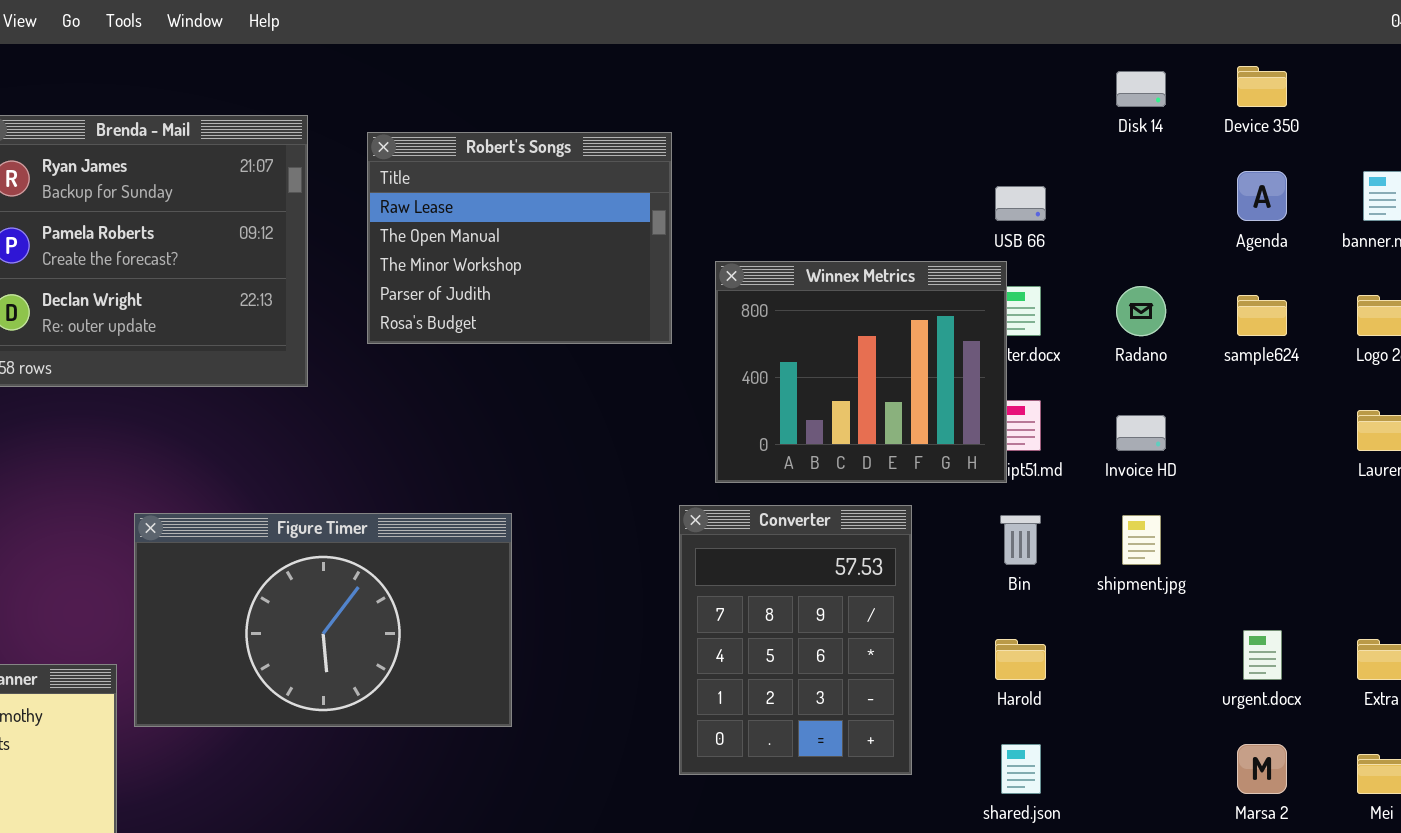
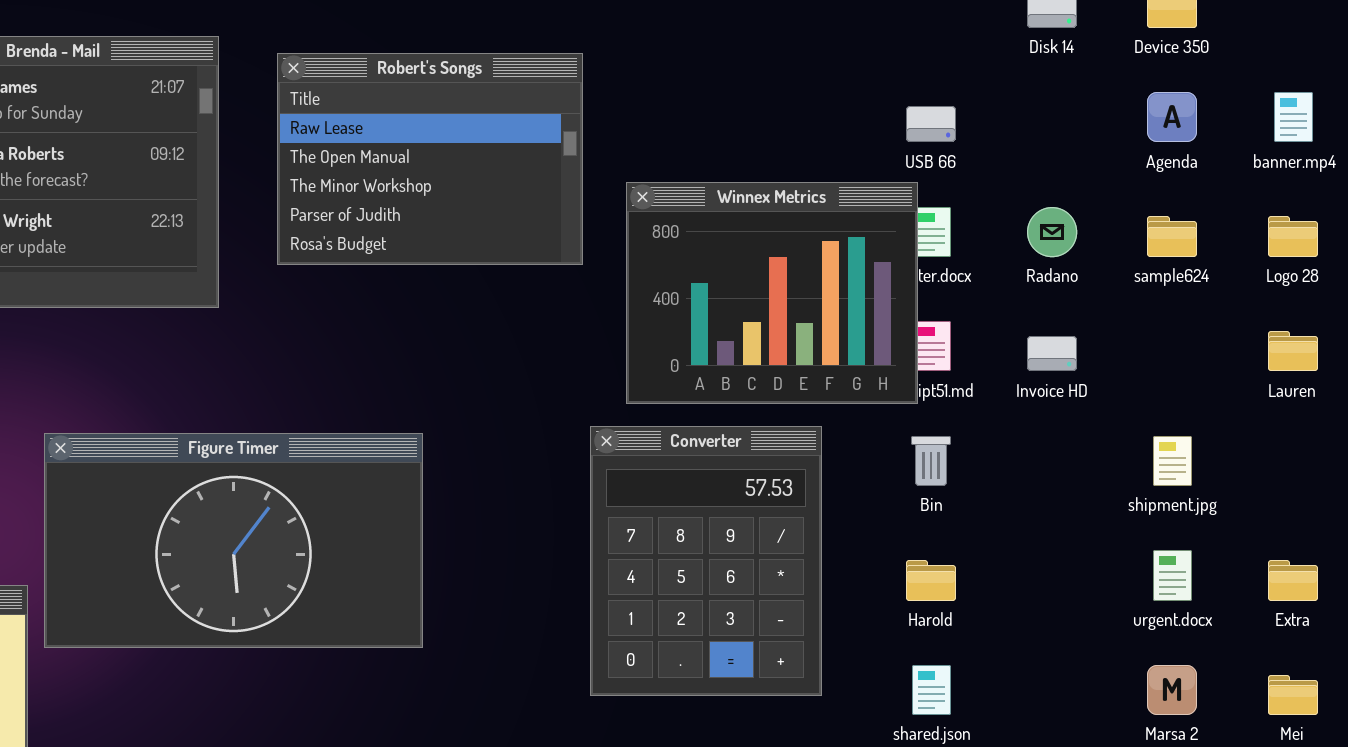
shipment.jpg: [1122,515,1161,565] -> [1153,436,1192,486], moved

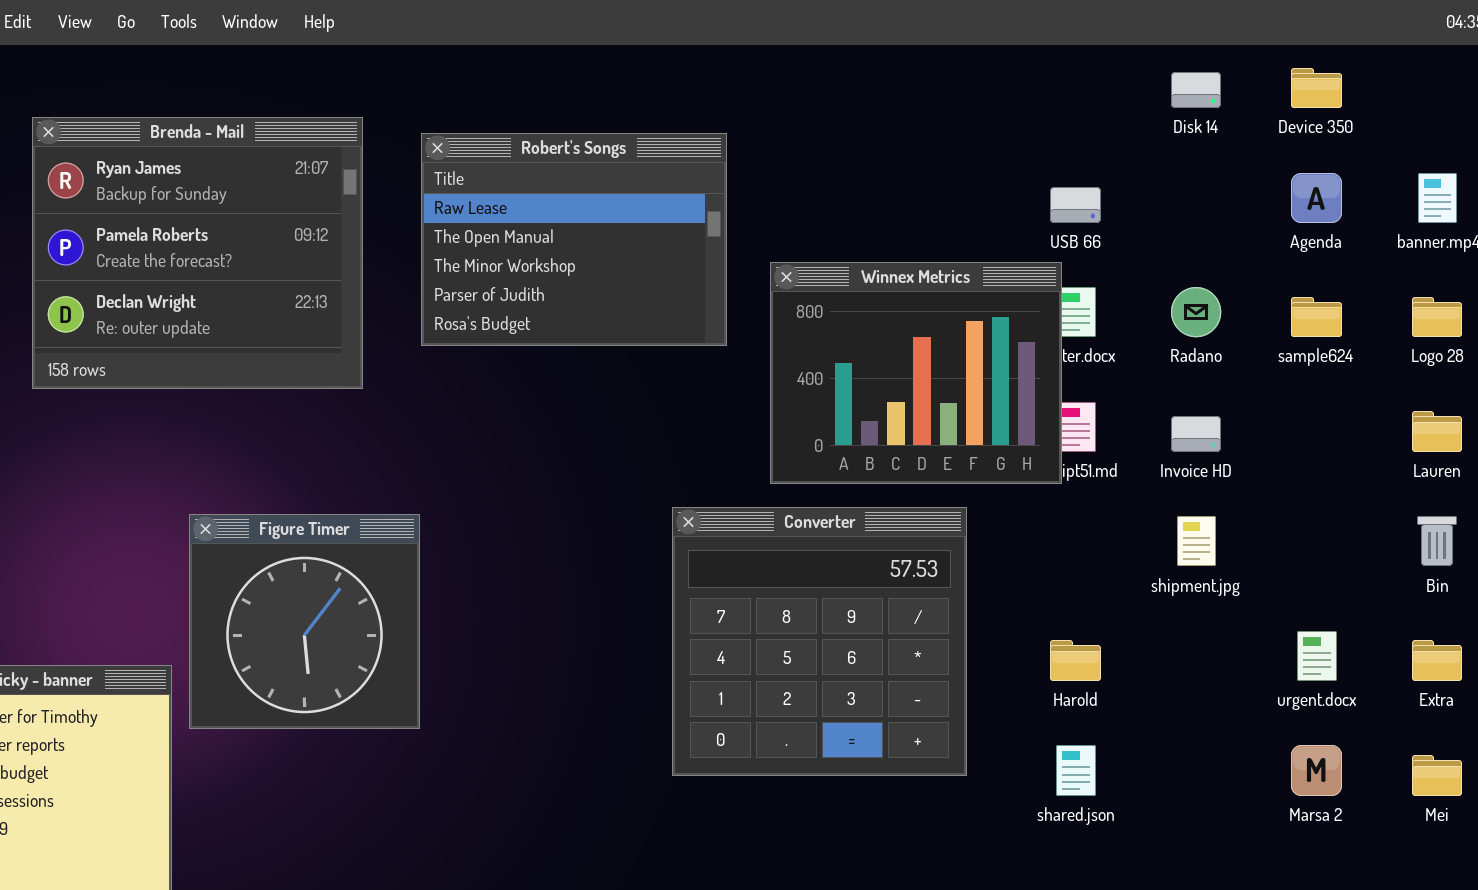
Converter: [590,426,822,696] -> [672,507,967,776], resized
Figure Timer: [44,433,423,648] -> [189,514,420,729], resized
Bin: [911,436,951,486] -> [1417,516,1457,566], moved
shipment.jpg: [1153,436,1192,486] -> [1177,516,1216,566], moved

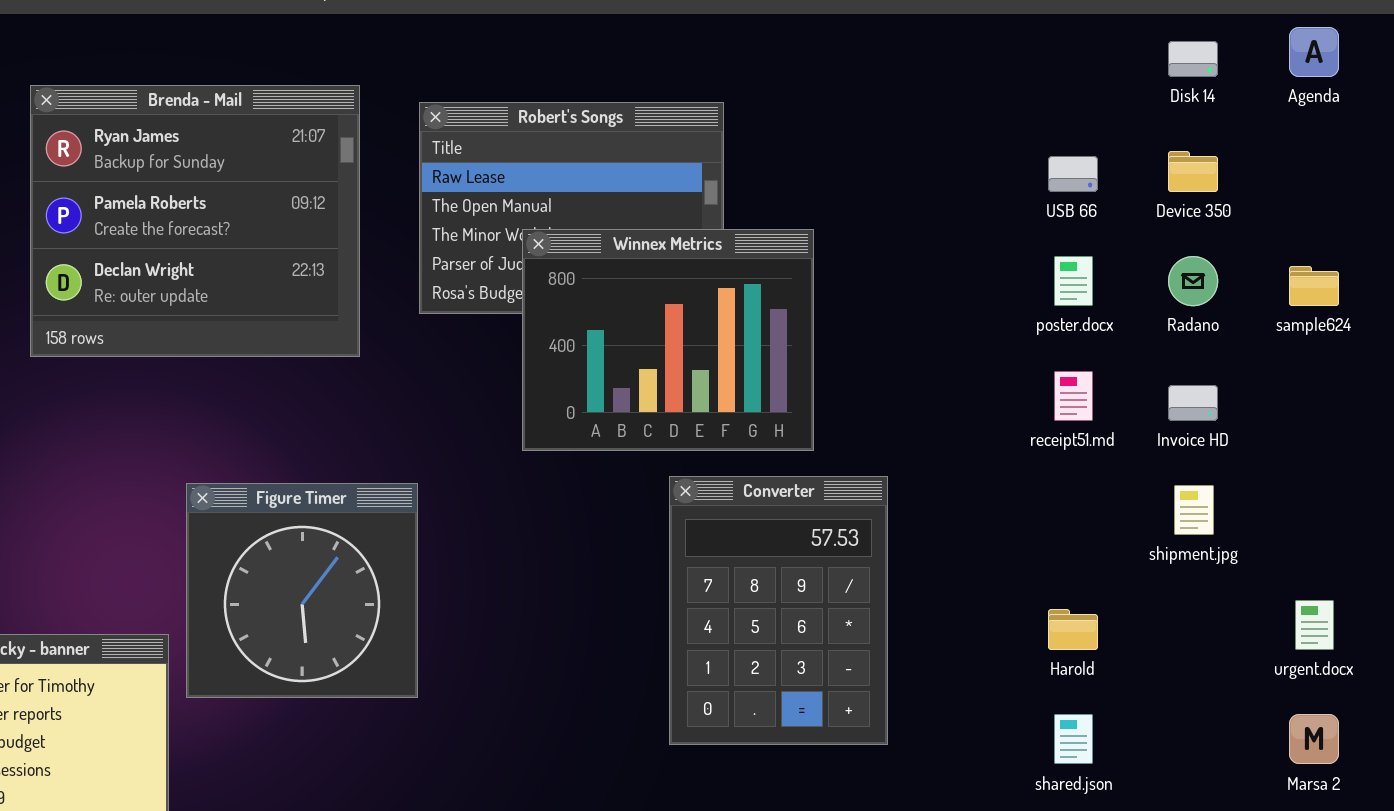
Device 350: [1291,68,1342,108] -> [1168,151,1218,192], moved
Agenda: [1291,173,1342,223] -> [1289,27,1339,77], moved
Winnex Metrics: [770,262,1062,484] -> [522,229,814,451], moved
Converter: [672,507,967,776] -> [669,476,888,745], resized

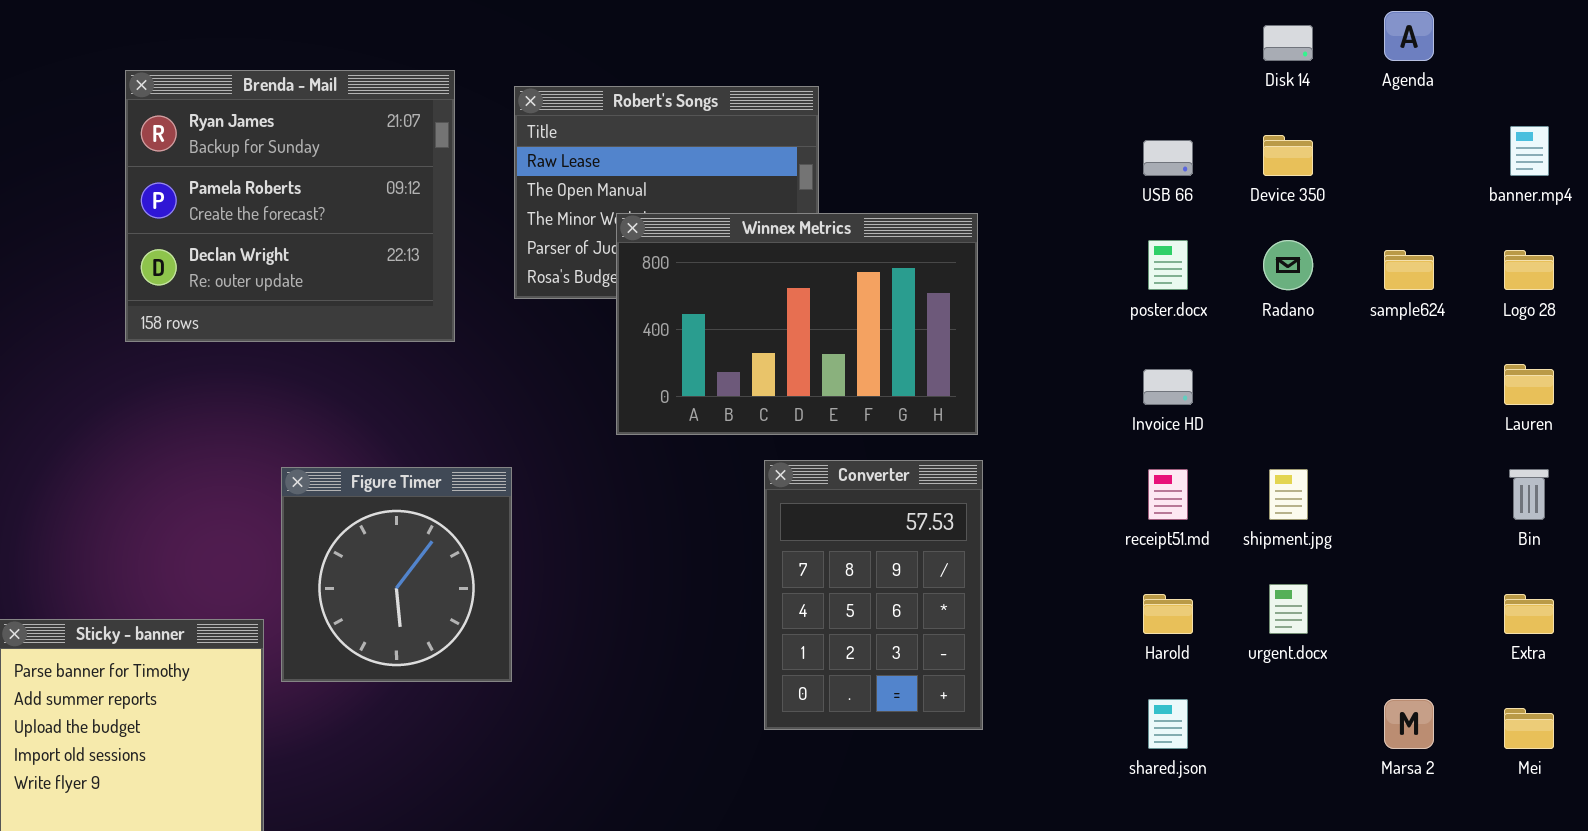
Winnex Metrics: [522,229,814,451] -> [616,213,978,435], resized
receipt51.md: [1054,371,1093,421] -> [1148,469,1188,520], moved
Invoice HD: [1168,385,1218,421] -> [1143,369,1193,405], moved
urgent.docx: [1295,600,1334,650] -> [1269,584,1308,634], moved

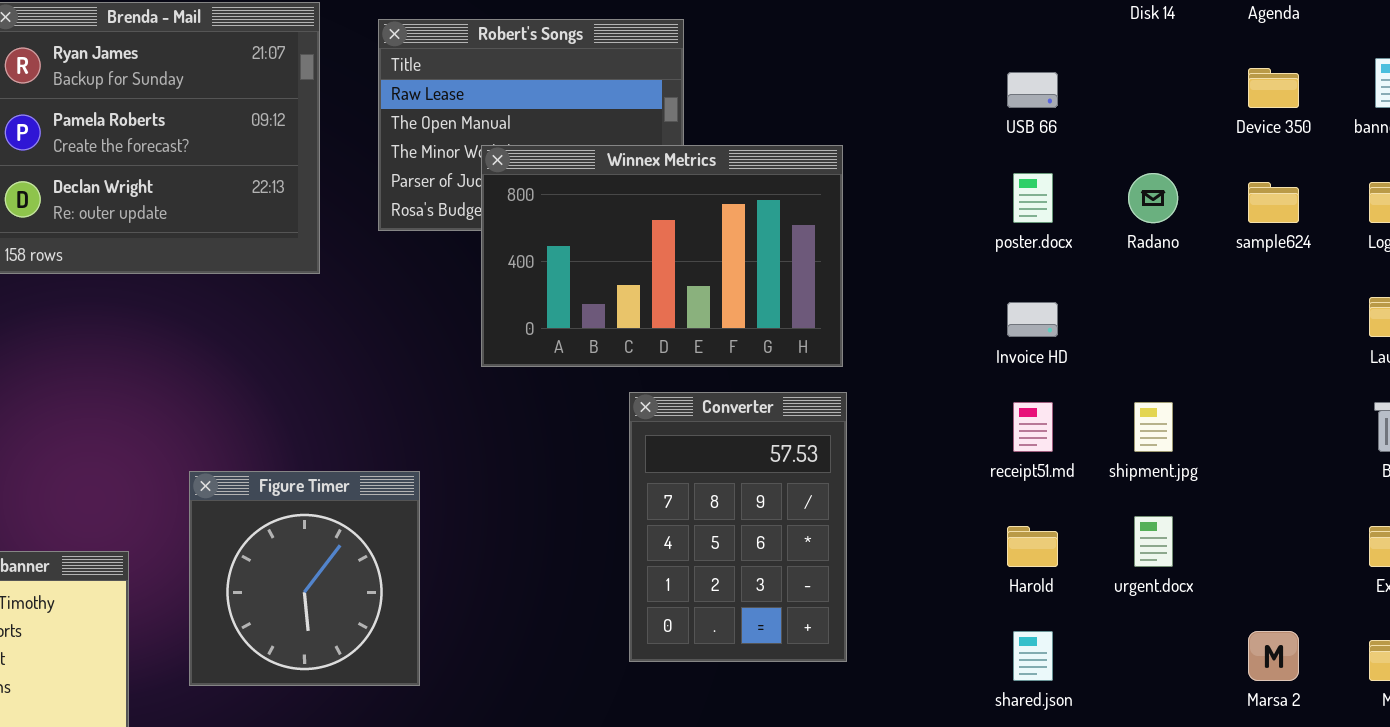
Device 350: [1263,135,1313,176] -> [1248,68,1299,108], moved
Figure Timer: [281,467,512,682] -> [189,471,420,686], moved

